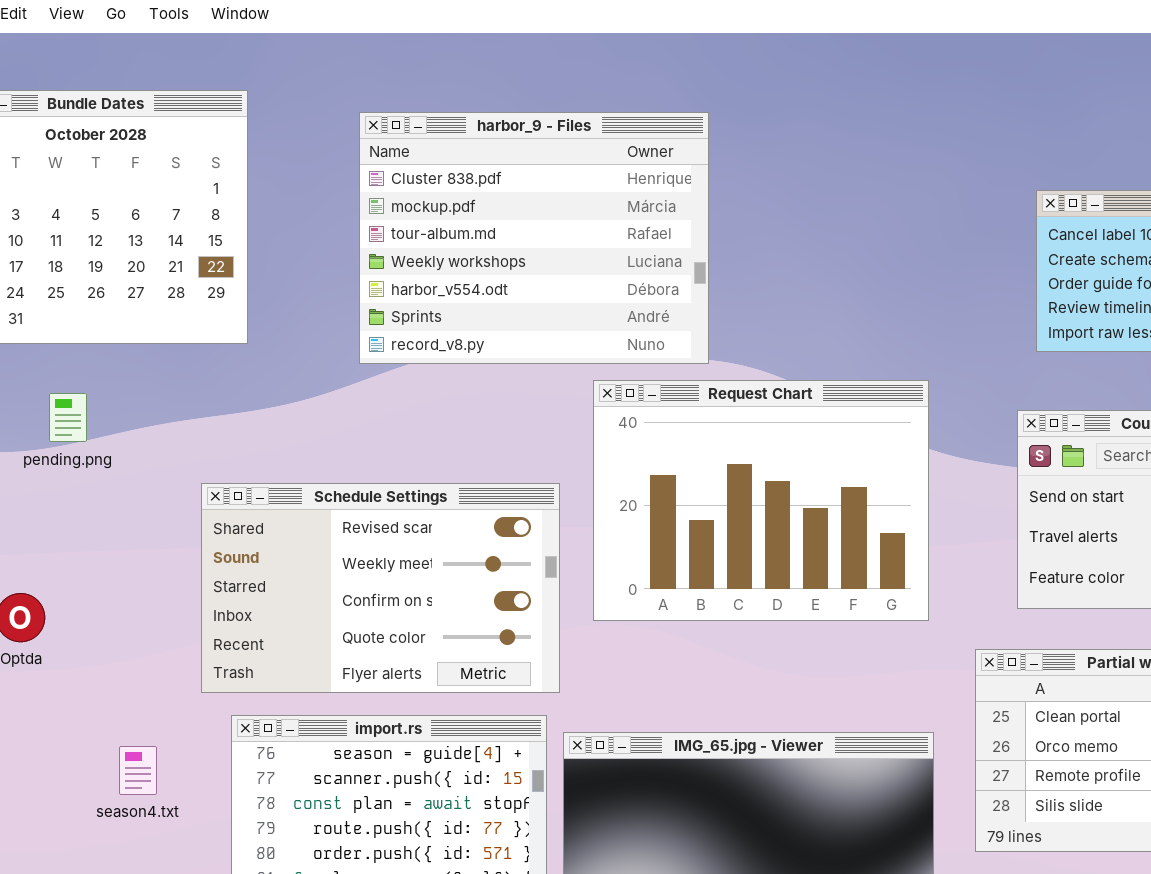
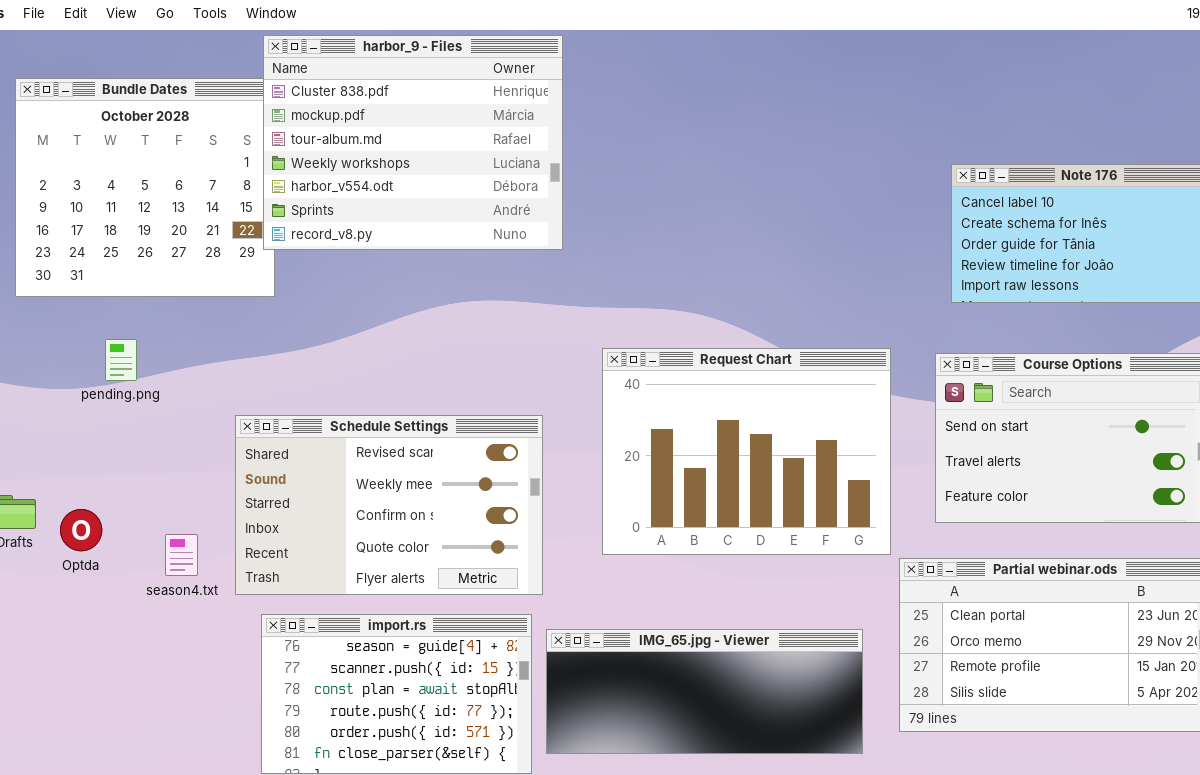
harbor_9 - Files: [359,112,709,364] -> [263,35,563,250], moved
Request Chart: [593,380,929,621] -> [602,348,891,555], moved
season4.txt: [119,746,157,795] -> [165,534,198,576], moved

